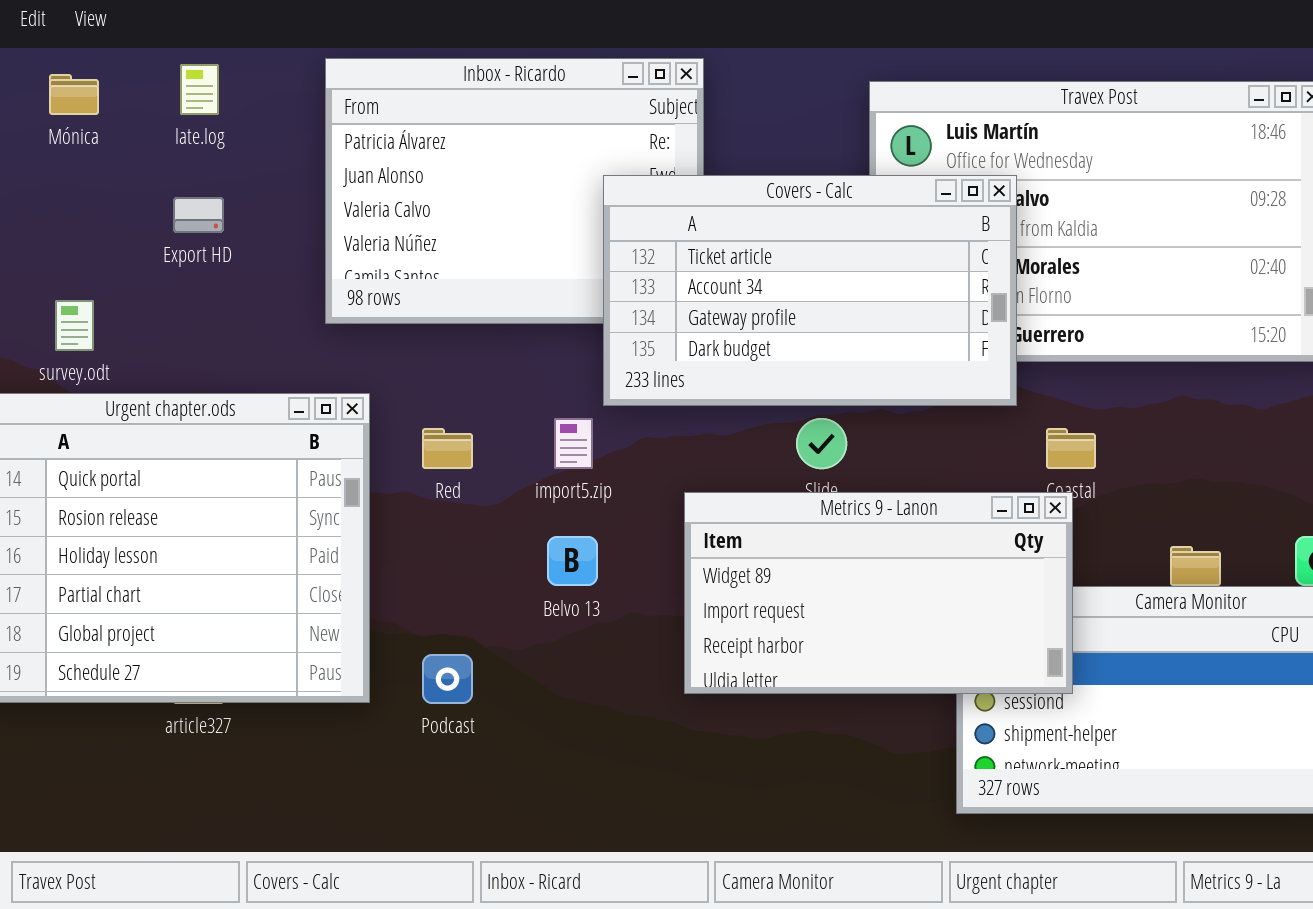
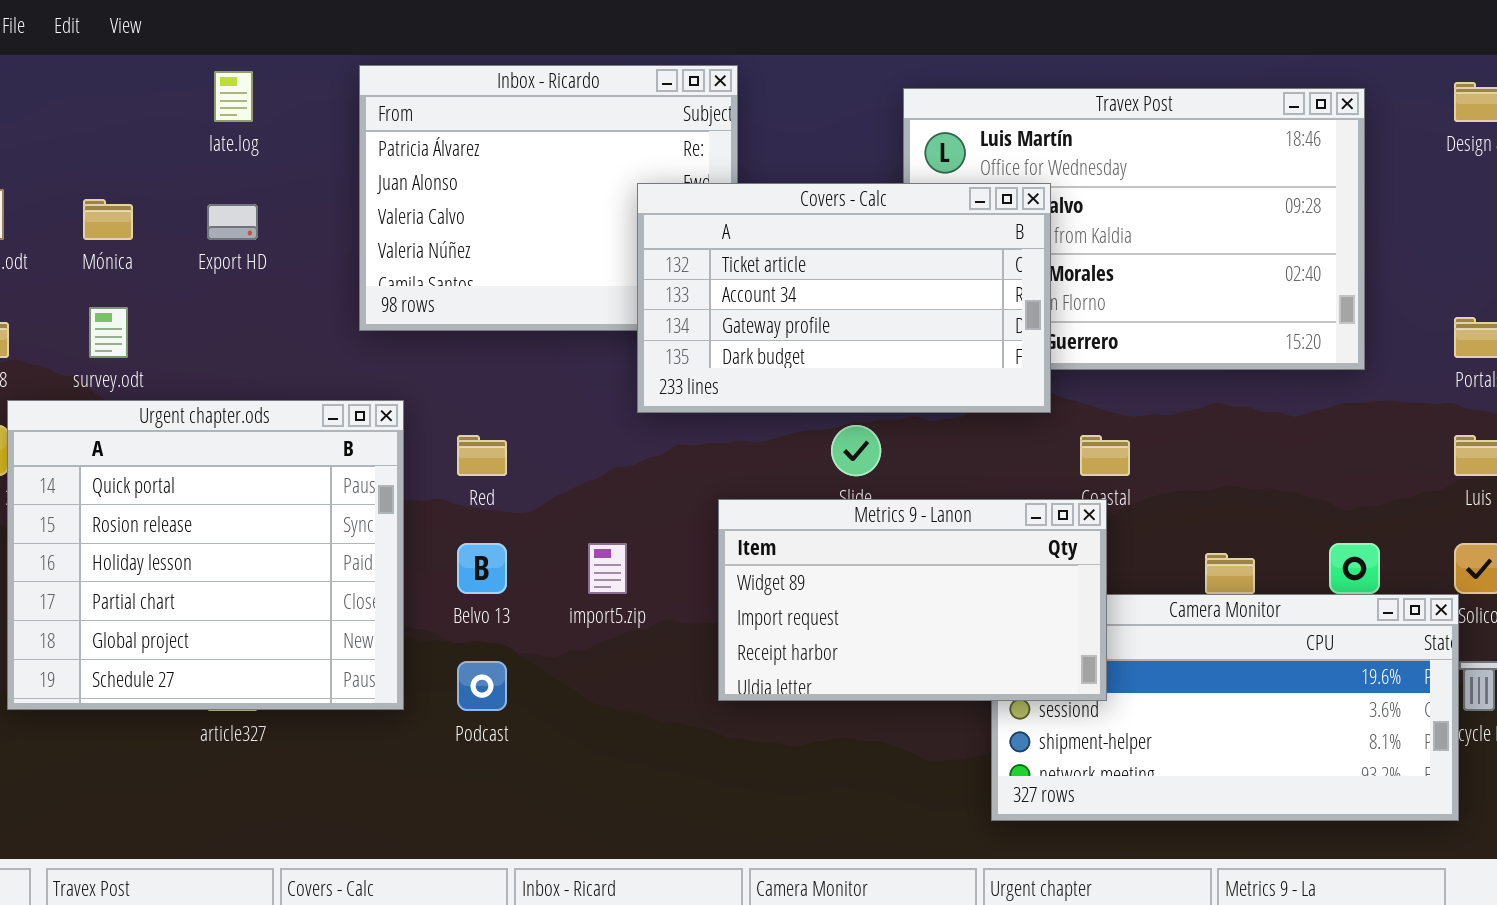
Mónica: [49,74,99,115] -> [83,199,133,240], moved
import5.zip: [554,418,593,469] -> [588,543,627,594], moved
Belvo 13: [547,536,598,586] -> [457,543,507,594], moved

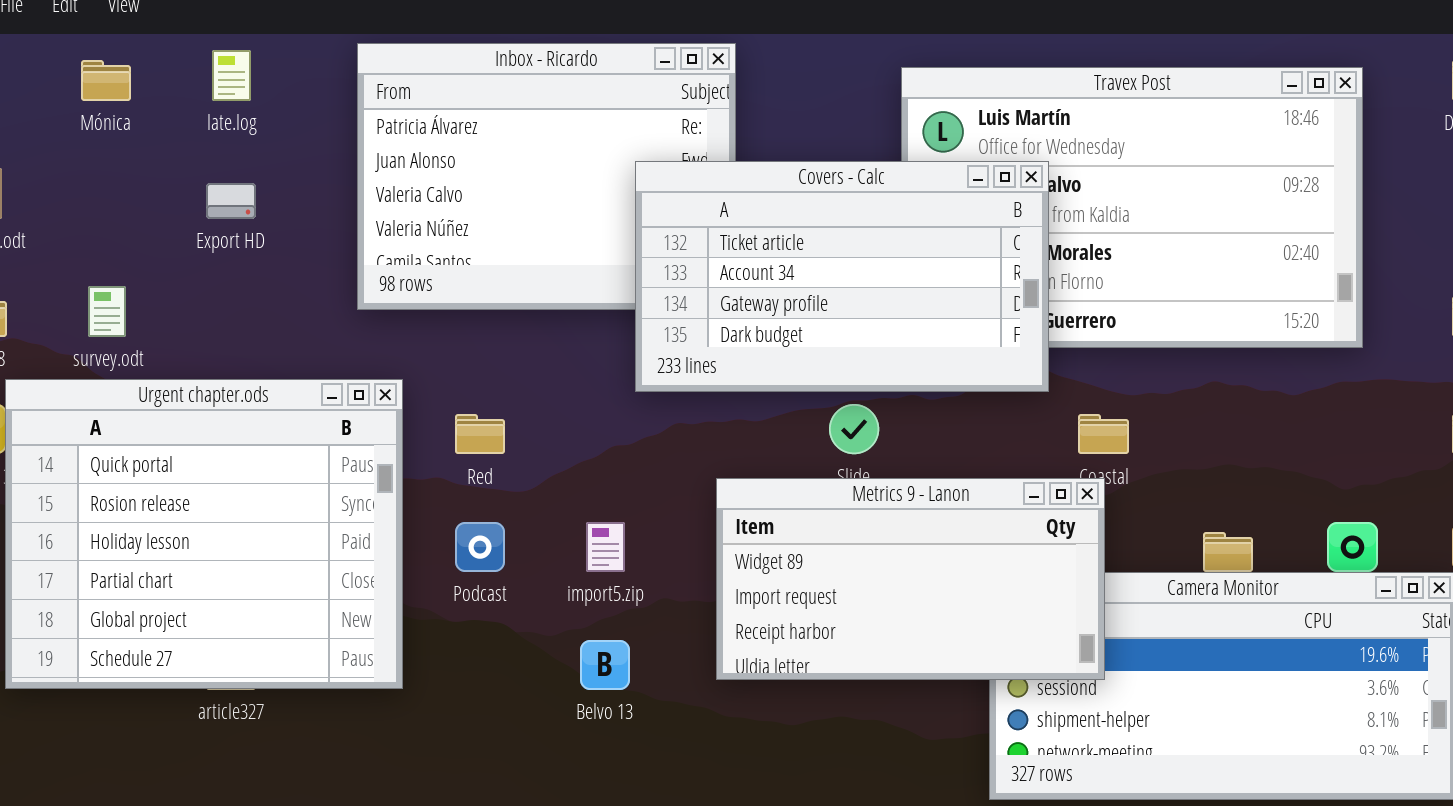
Mónica: [83,199,133,240] -> [81,60,131,101], moved
Belvo 13: [457,543,507,594] -> [580,640,630,690], moved
Podcast: [457,661,507,711] -> [455,522,505,572], moved

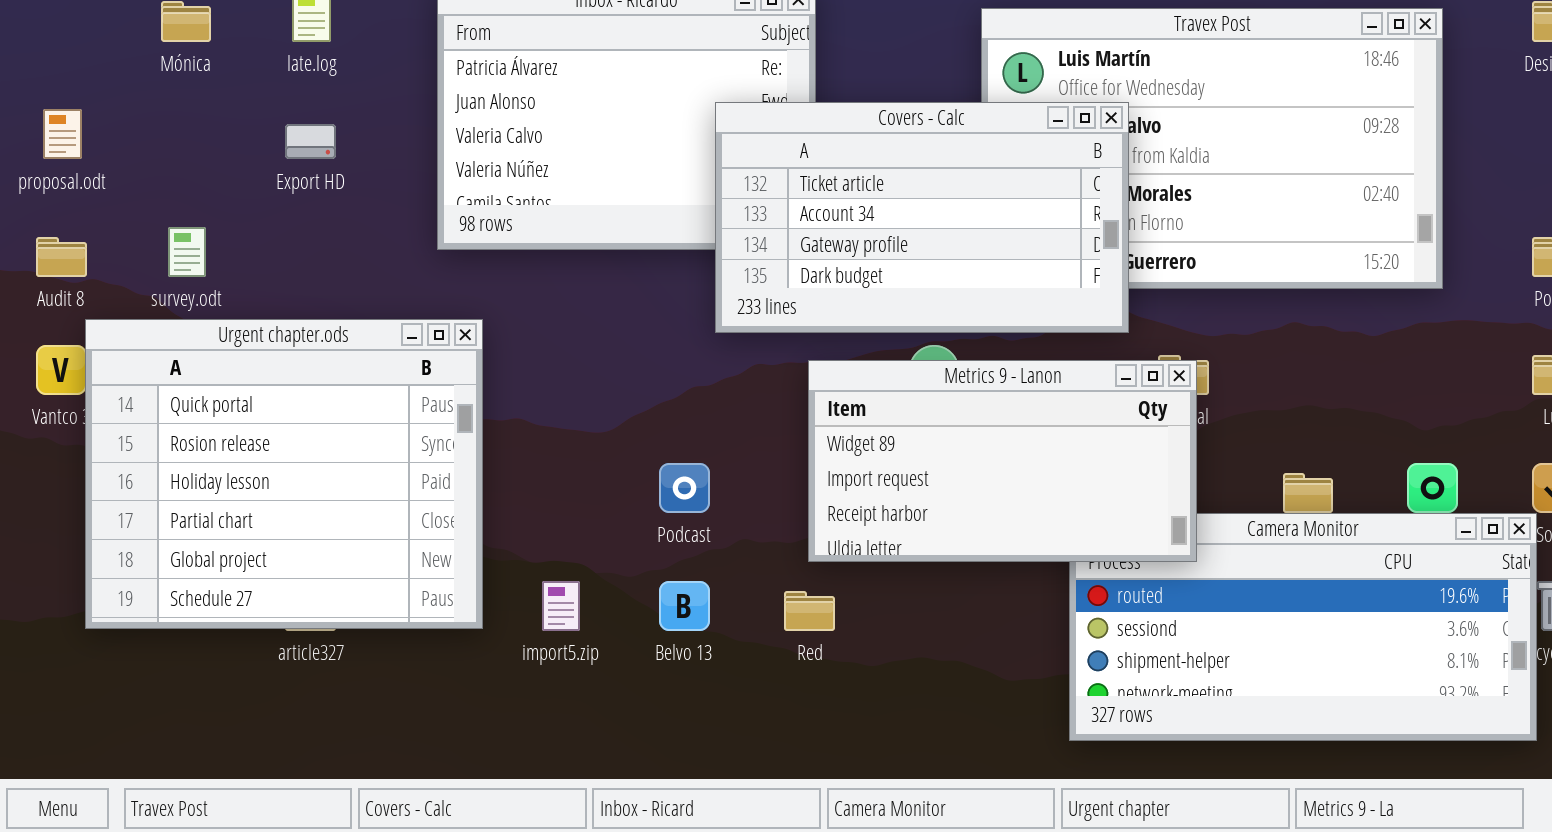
Red: [455,414,505,454] -> [784,591,835,631], moved
Metrics 9 - Lanon: [716,478,1105,680] -> [808,360,1197,562], moved
Podcast: [455,522,505,572] -> [659,463,710,513], moved
import5.zip: [586,522,625,572] -> [542,581,580,631], moved

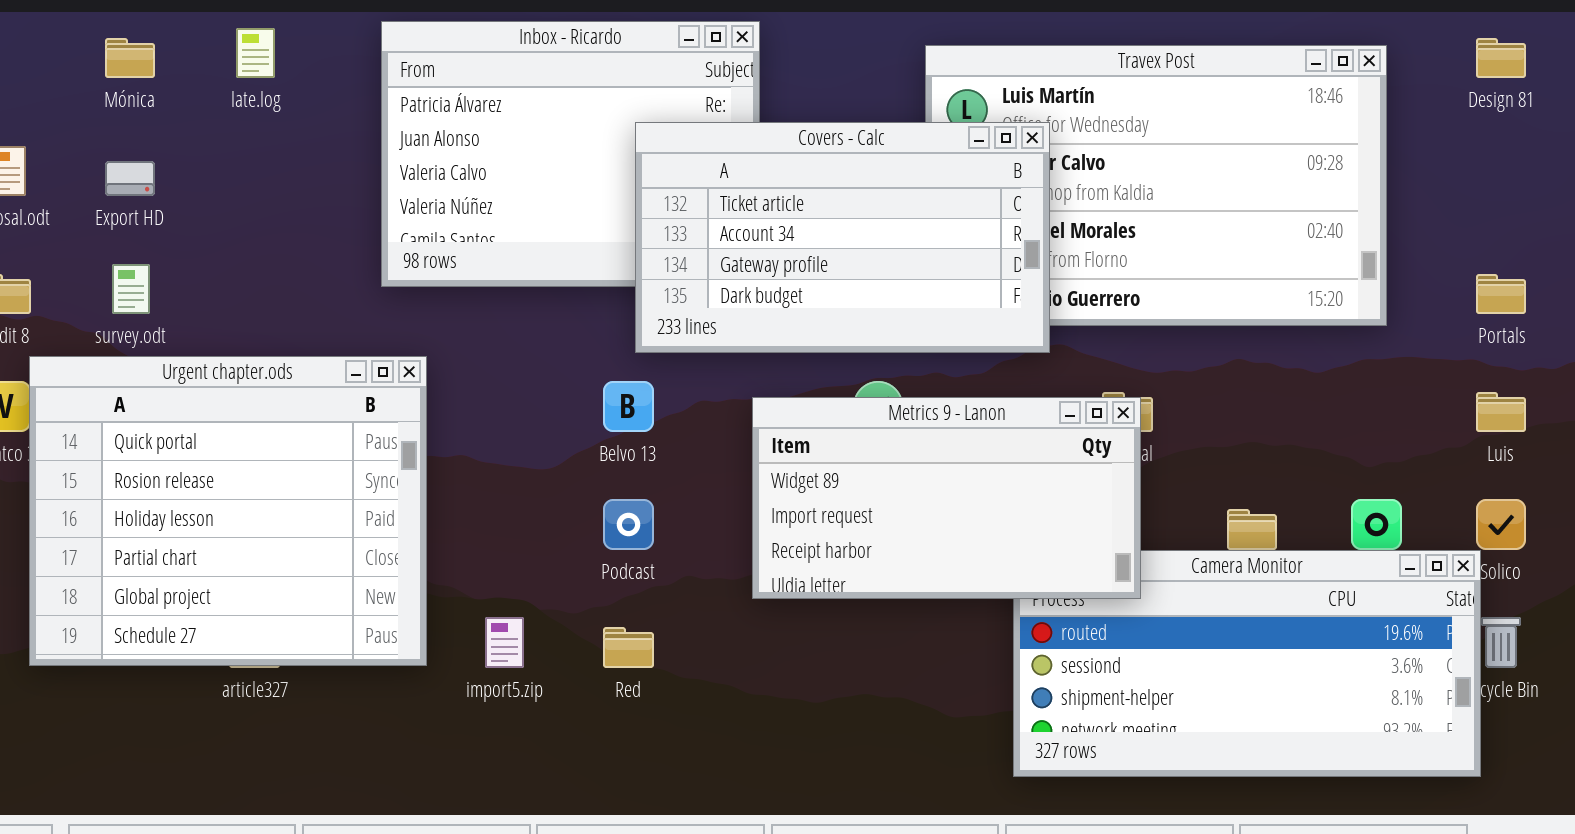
Covers - Calc: [715,102,1129,333] -> [635,122,1050,353], moved
Export HD: [285,124,336,159] -> [105,161,155,196], moved
Belvo 13: [659,581,710,631] -> [603,381,654,432], moved
Red: [784,591,835,631] -> [603,627,654,668], moved

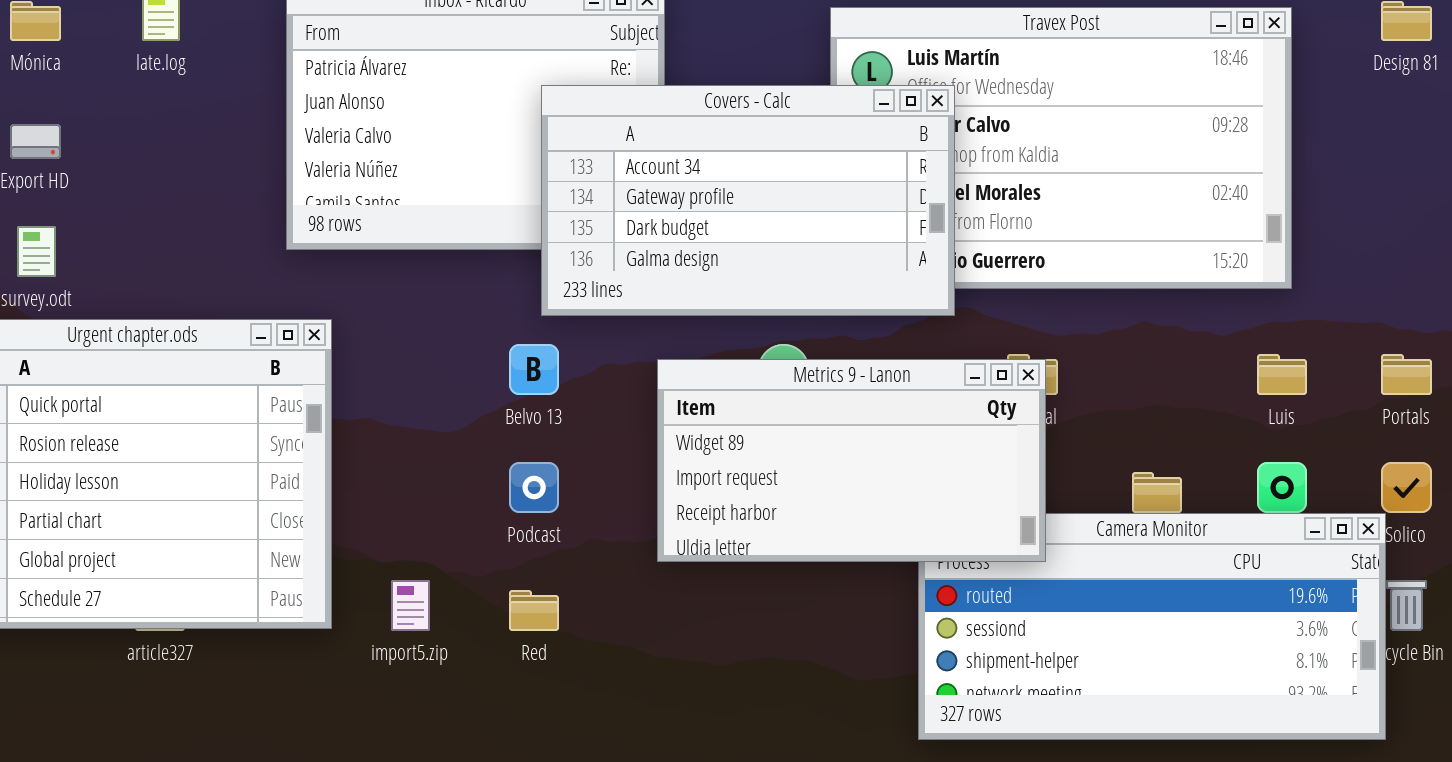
Covers - Calc: [635,122,1050,353] -> [541,85,955,316], scrolled down 1 row
Portals: [1476,274,1526,314] -> [1381,354,1432,395], moved
Luis: [1476,392,1526,432] -> [1257,354,1307,395], moved

